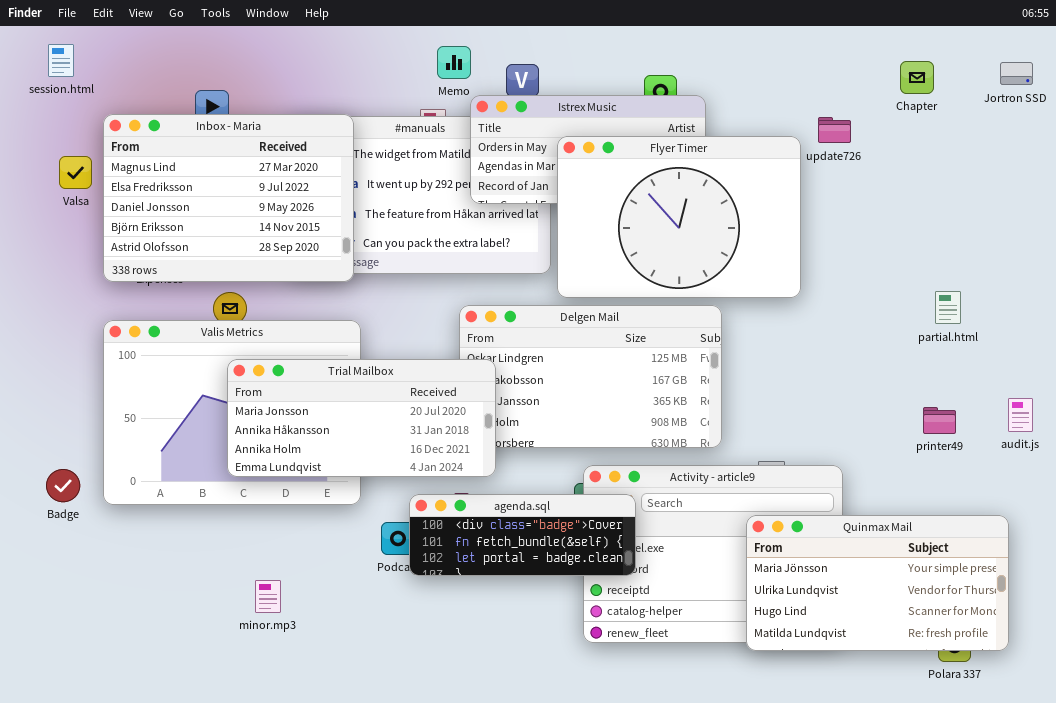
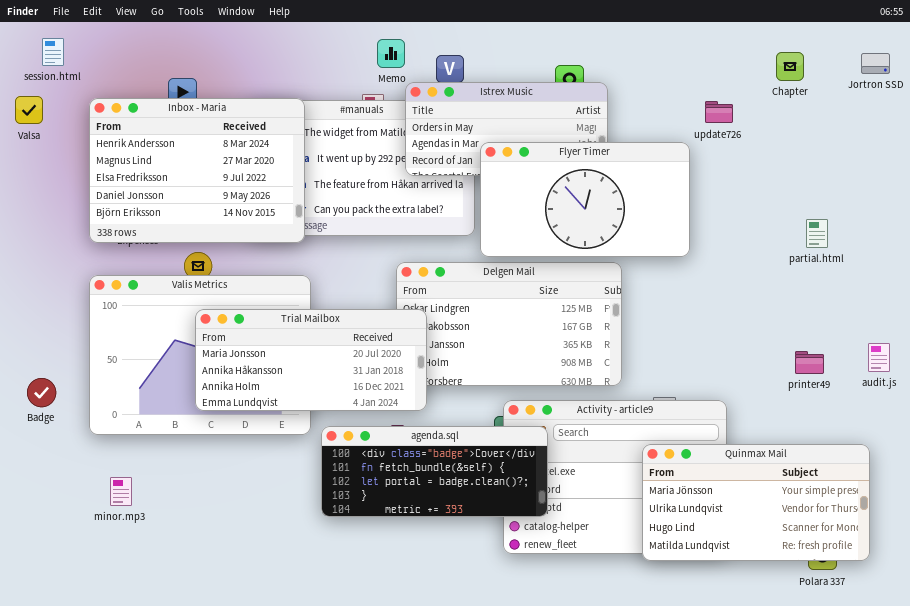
Inbox - Maria: [103,114,354,282] -> [89,98,305,243], scrolled up 1 row
Flyer Timer: [557,136,801,298] -> [480,142,690,257], resized
Valsa: [59,156,92,189] -> [15,96,43,124], moved
partial.html: [935,291,961,324] -> [806,219,828,248], moved
Badge: [46,469,80,502] -> [27,378,56,407], moved
agenda.sql: [409,494,636,576] -> [321,426,548,517], resized
minor.mp3: [255,580,281,613] -> [110,477,132,506], moved

